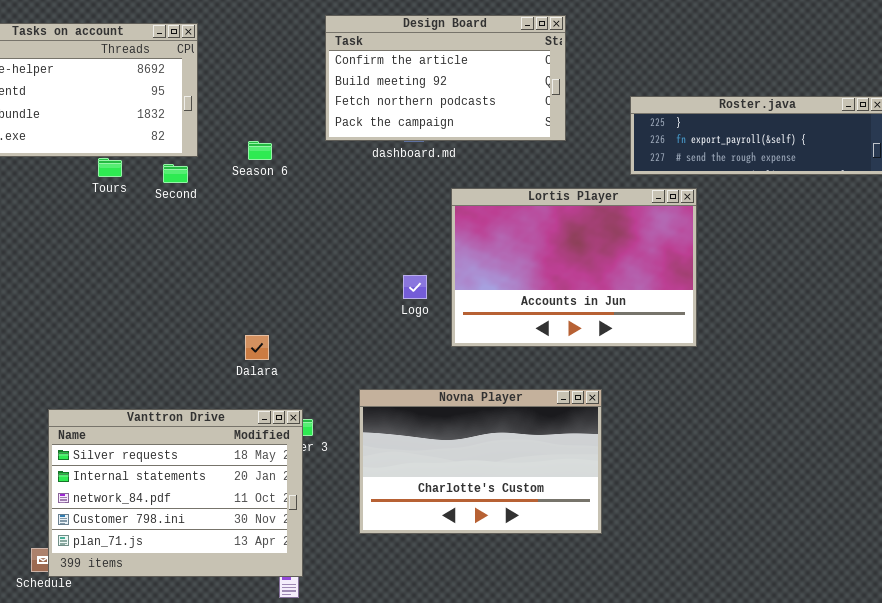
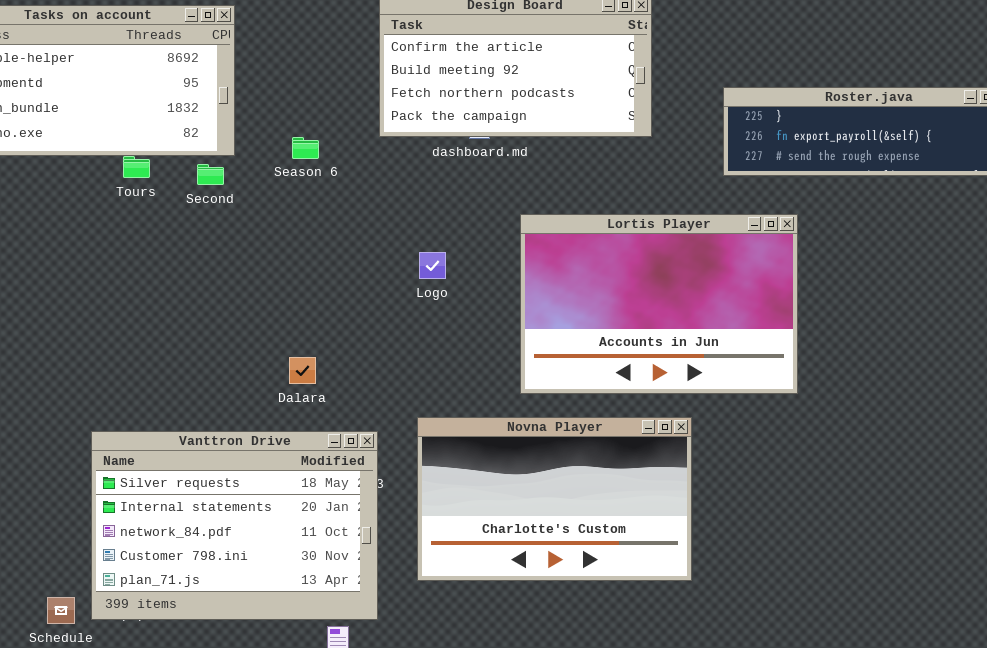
Lortis Player: [451,188,697,347] -> [520,214,798,394], moved
Logo: [403,275,427,299] -> [419,252,446,279], moved
Vanttron Drive: [48,409,303,577] -> [91,431,378,620], moved

